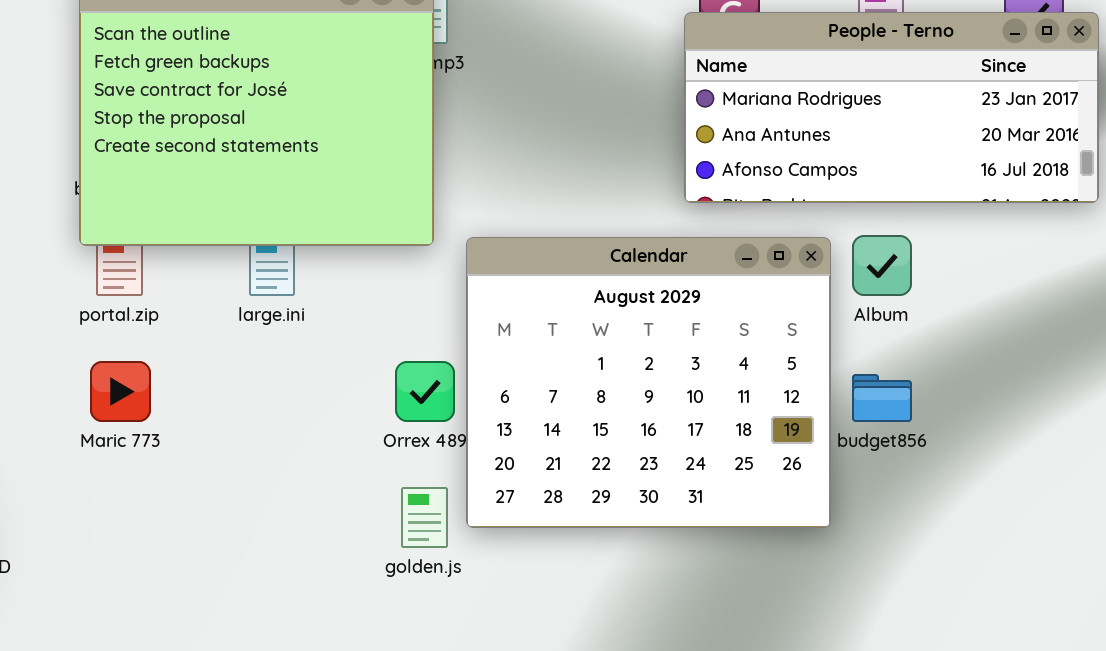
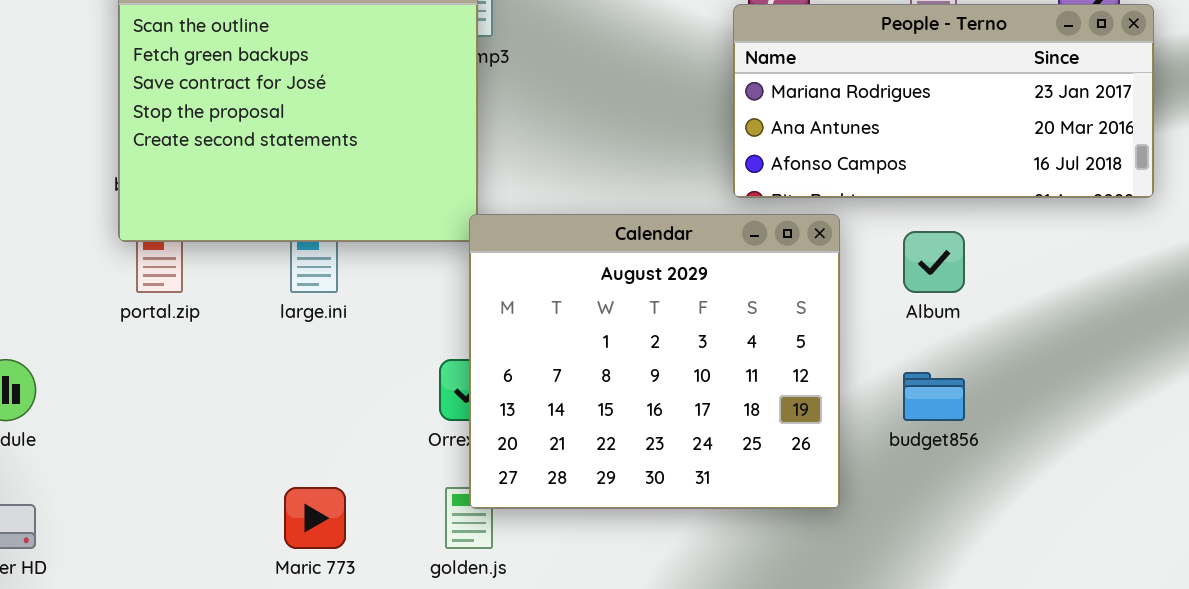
Calendar: [466,237,831,528] -> [469,214,840,509], moved
Maric 773: [90,361,151,422] -> [284,487,346,549], moved

